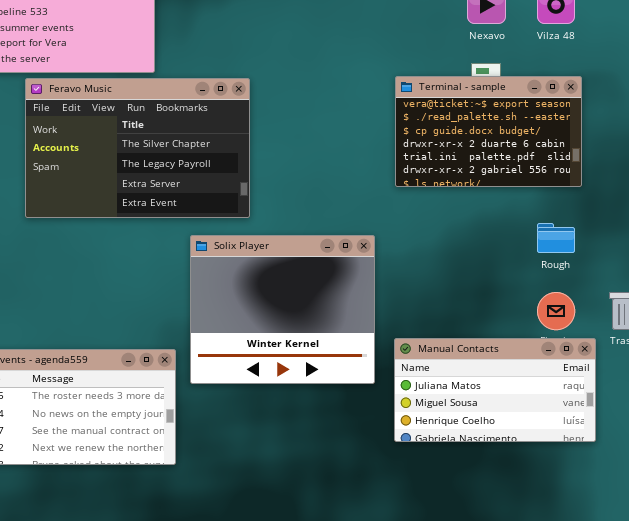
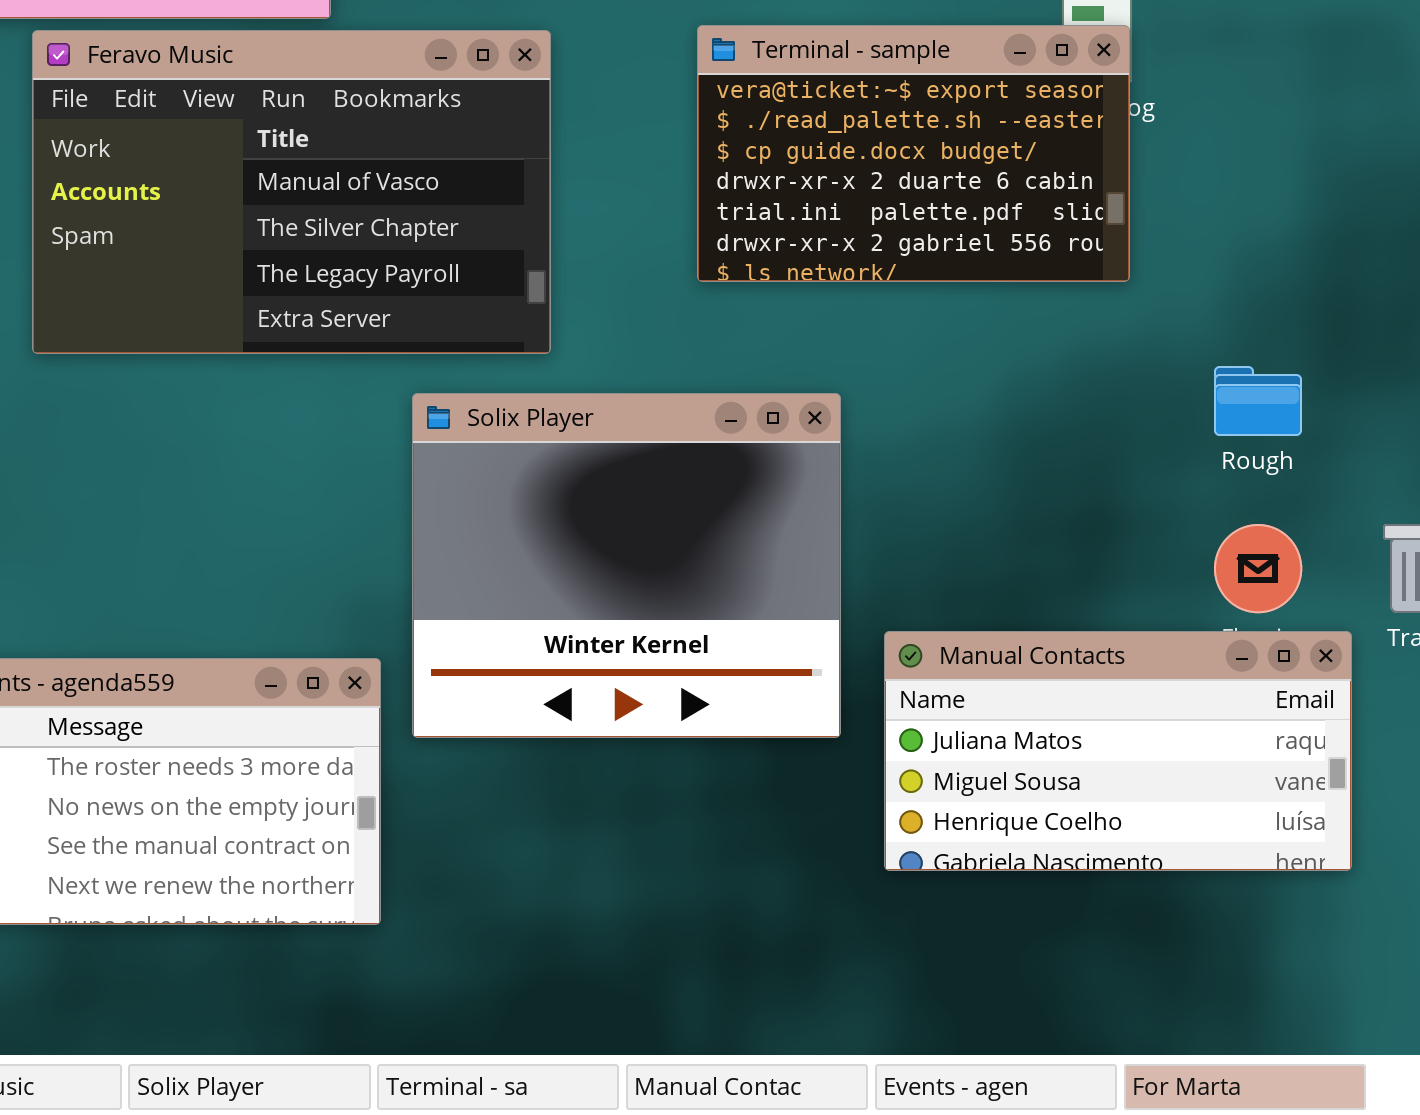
Terminal - sample: [395,76,582,187] -> [697,25,1130,282], moved
Feravo Music: [25,78,250,218] -> [32,30,551,354], scrolled up 1 row

